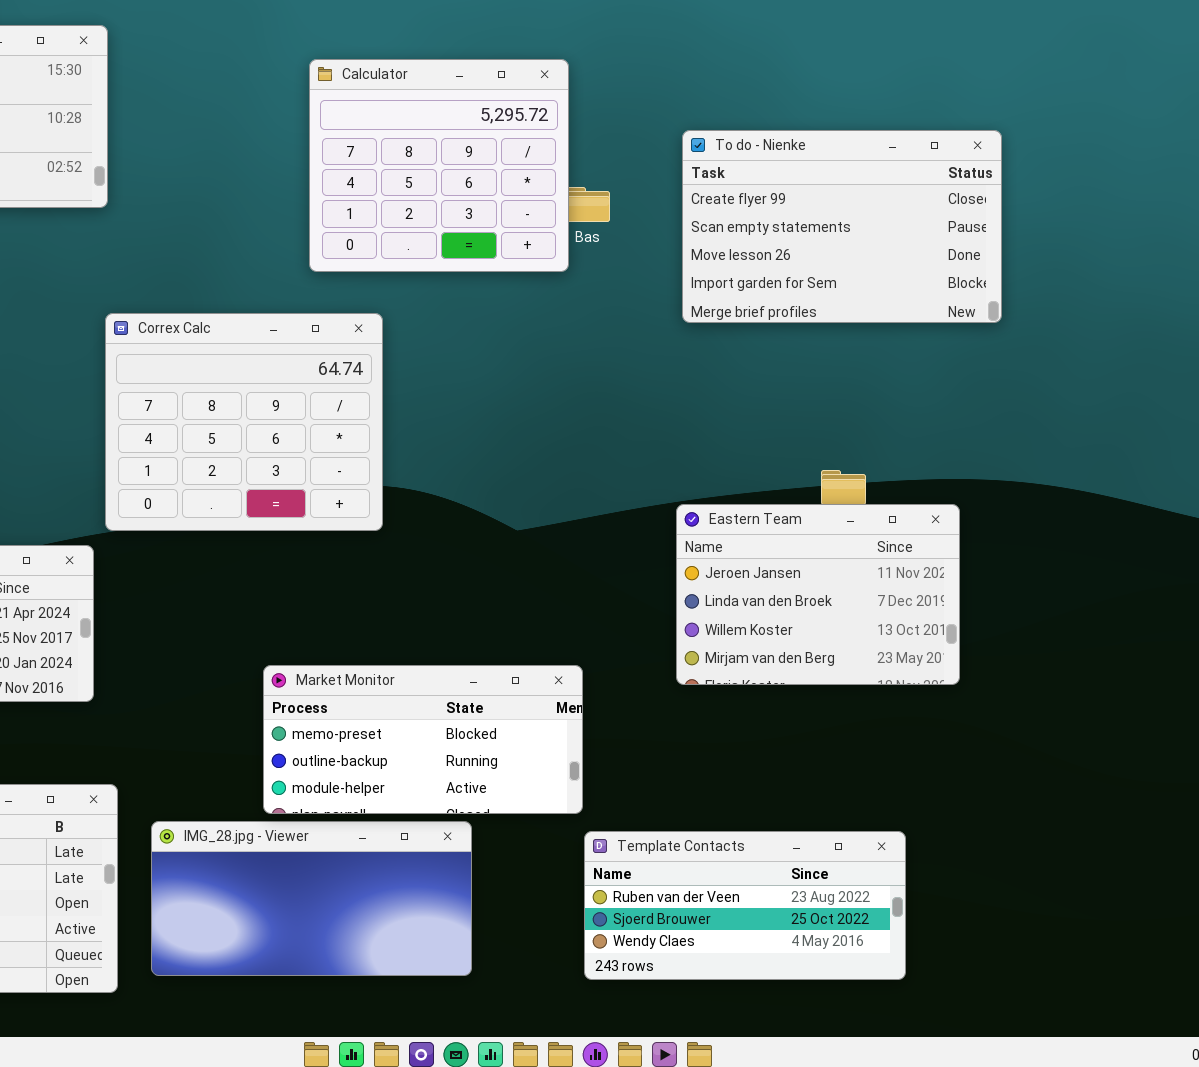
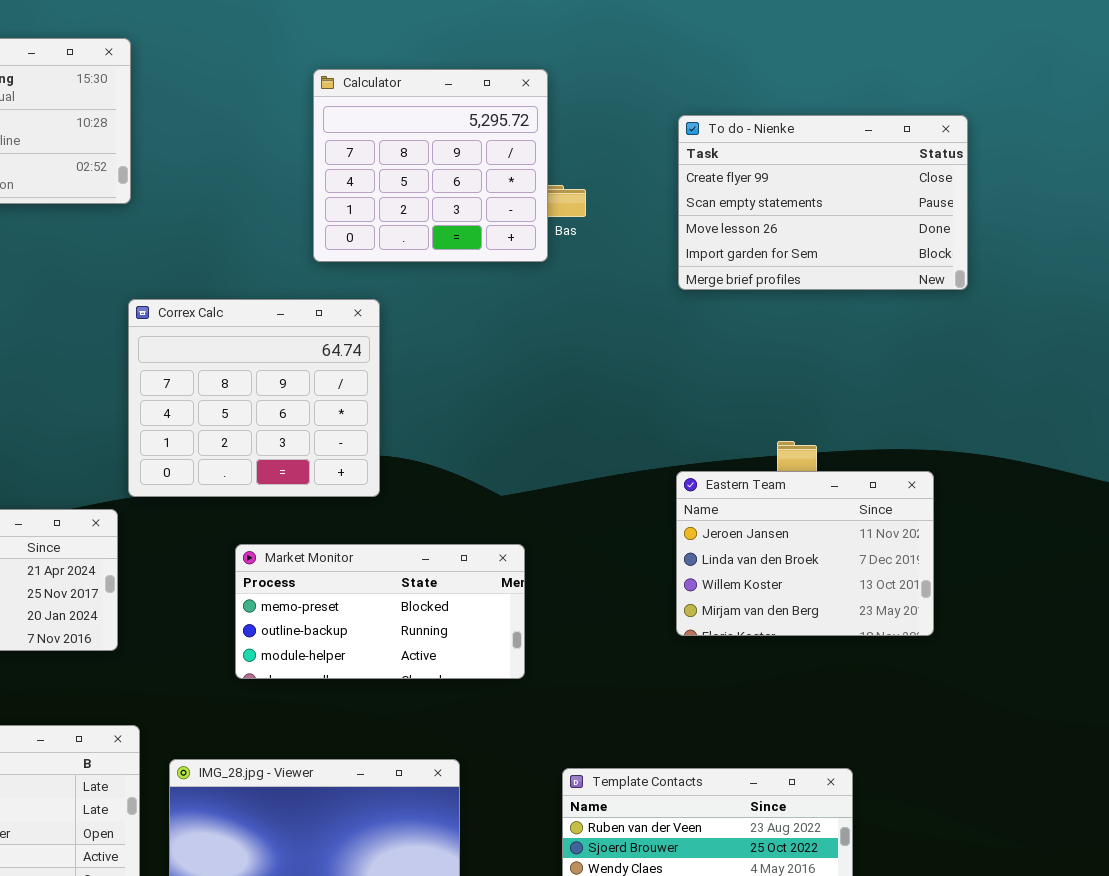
To do - Nienke: [682,130,1002,323] -> [678,115,968,290], moved
Eastern Team: [676,504,960,685] -> [676,471,934,636], moved
Market Monitor: [263,665,583,814] -> [235,544,525,679], moved

